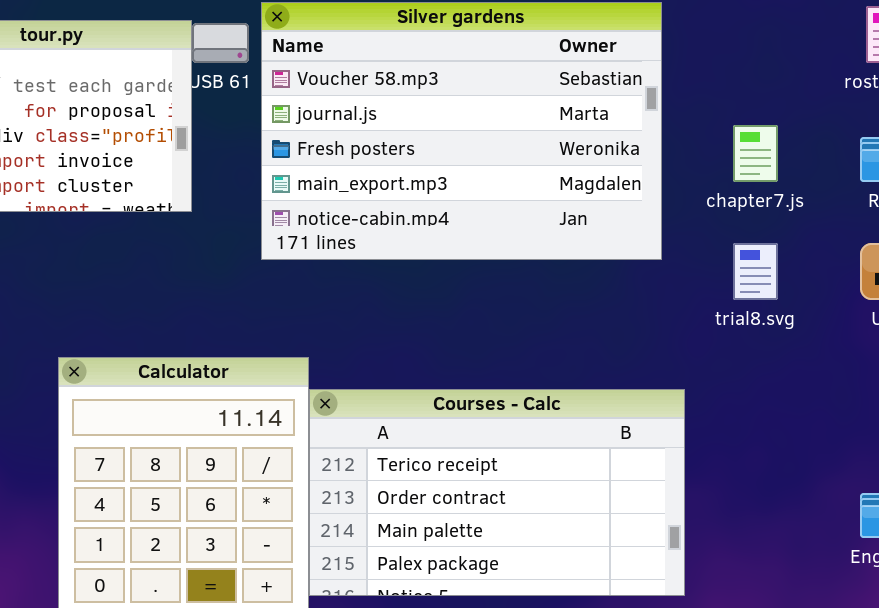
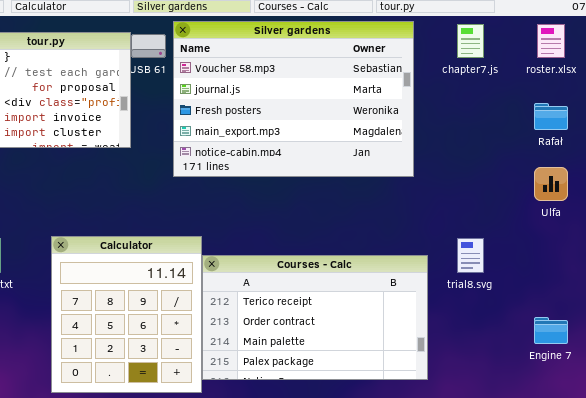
chapter7.js: [733,125,778,182] -> [457,24,484,58], moved
trial8.svg: [733,243,778,300] -> [457,238,484,273], moved

